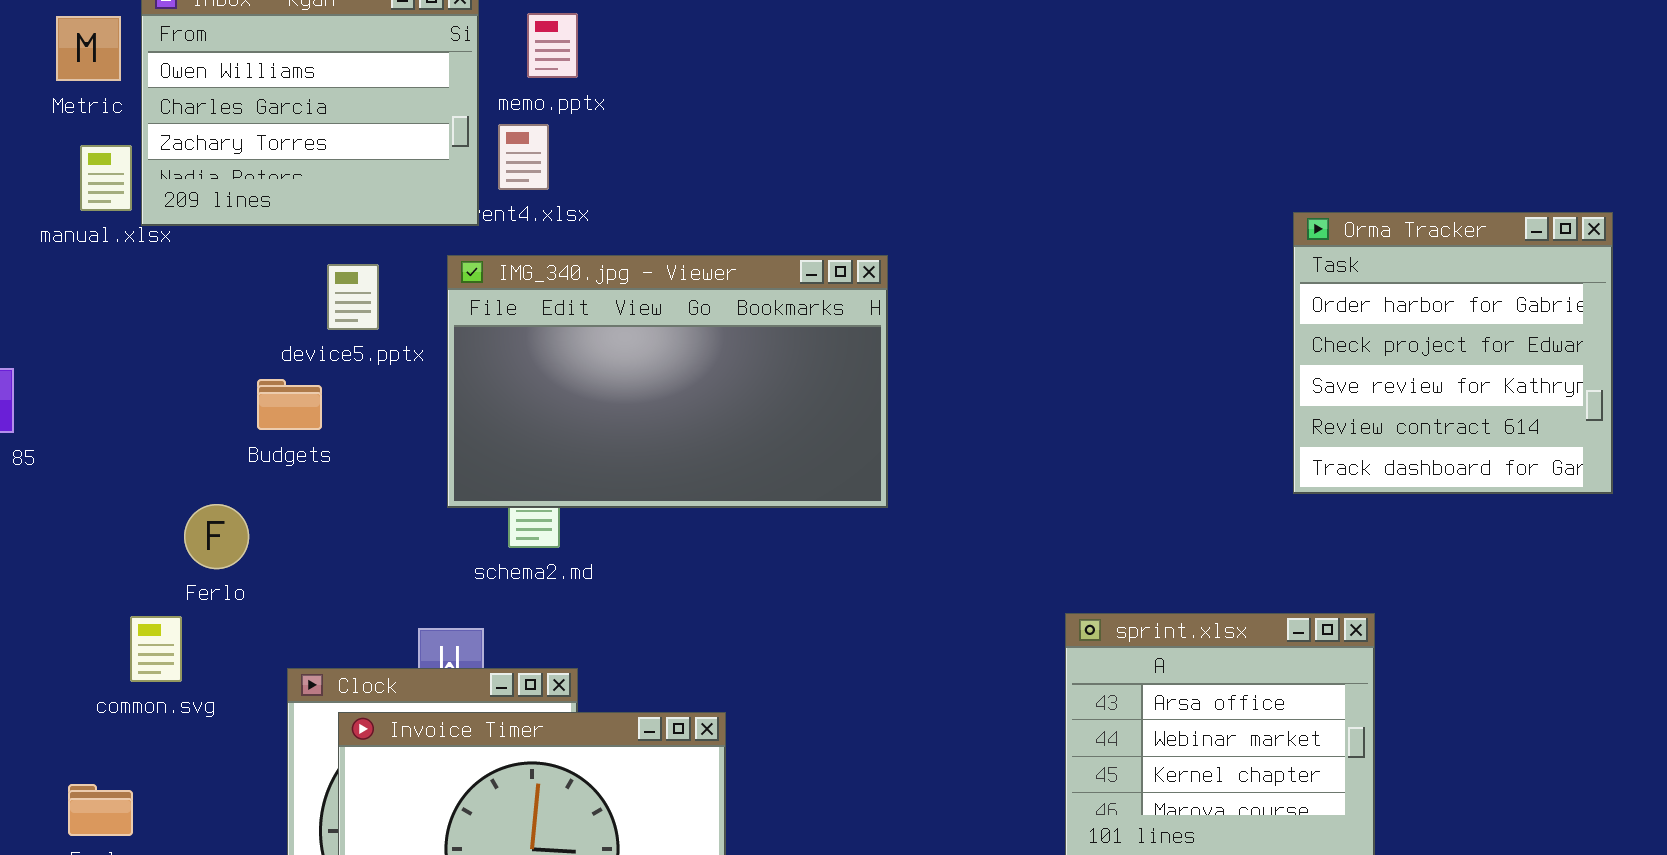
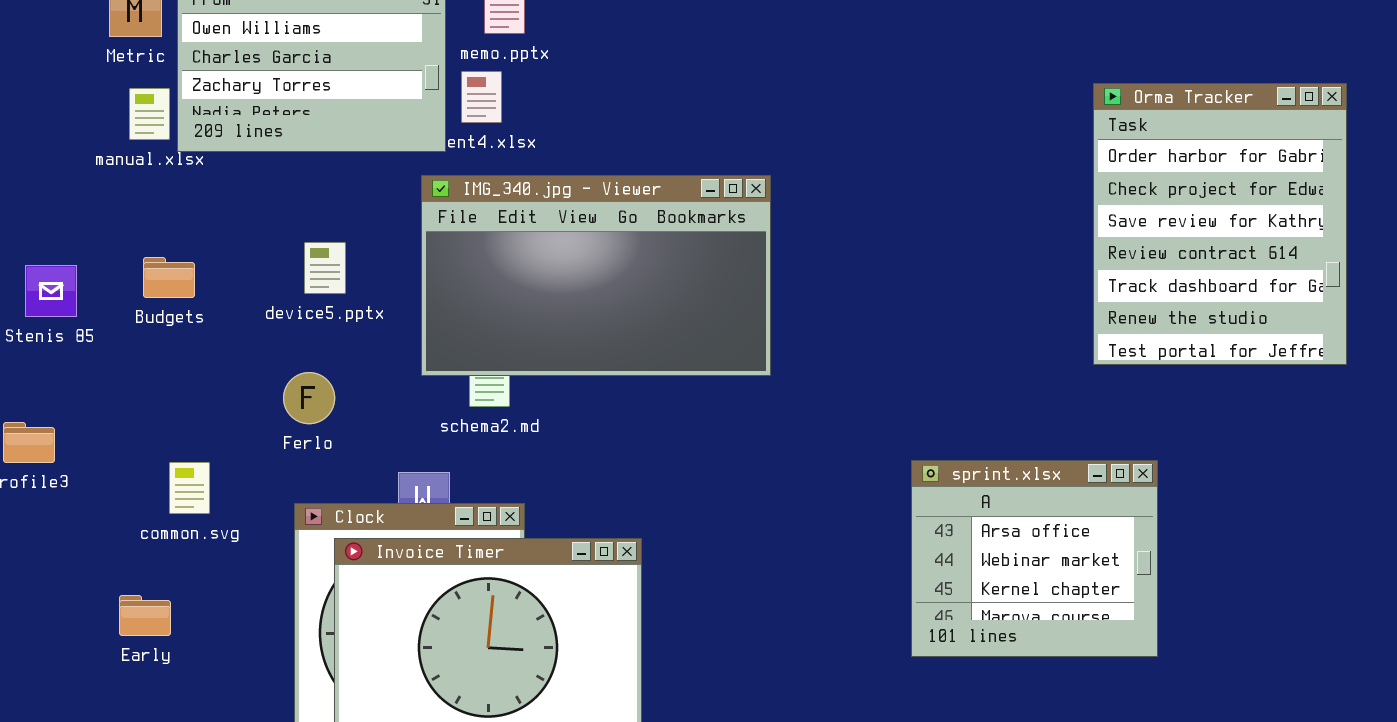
Orma Tracker: [1293,212,1613,494] -> [1093,83,1347,365], resized
device5.pptx: [327,264,379,330] -> [304,242,346,294], moved
Budgets: [257,379,322,430] -> [143,257,195,298], moved
Ferlo: [184,504,249,569] -> [283,372,335,424], moved

